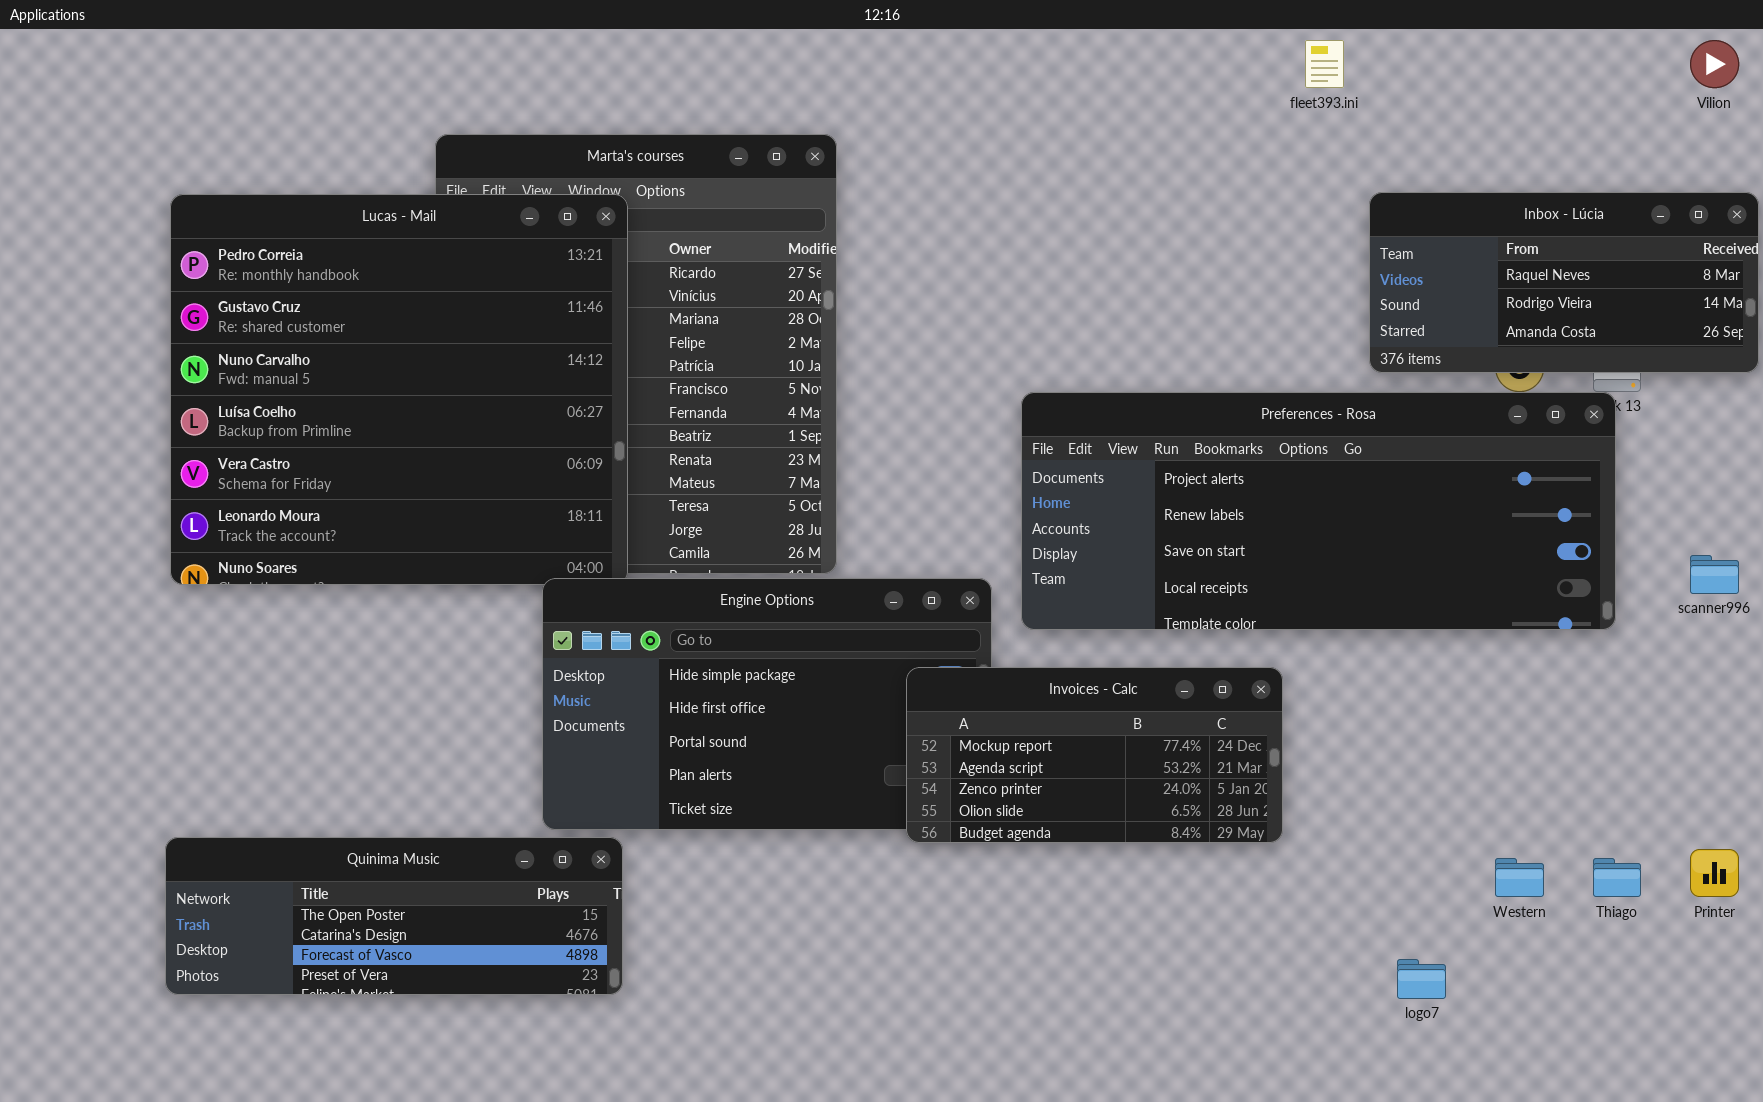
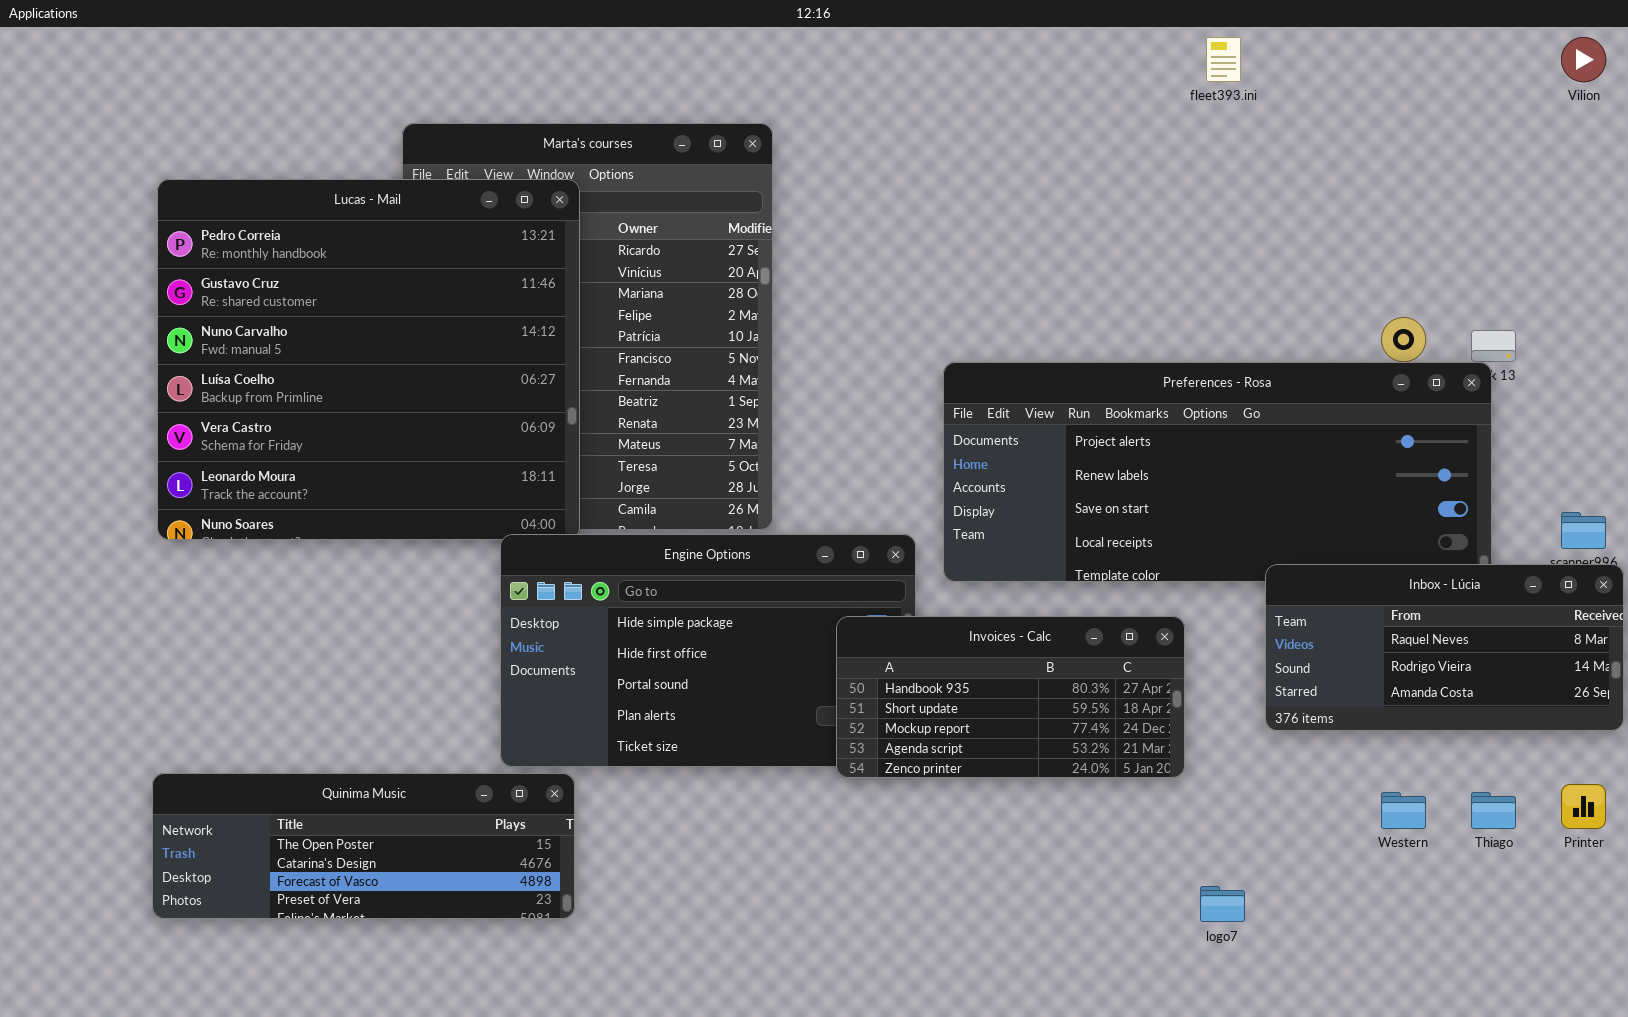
Inbox - Lúcia: [1369,192,1759,373] -> [1265,564,1624,731], moved
Invoices - Calc: [906,667,1283,843] -> [836,616,1185,778], scrolled up 2 rows
logo7: [1397,959,1446,999] -> [1200,886,1245,922], moved

